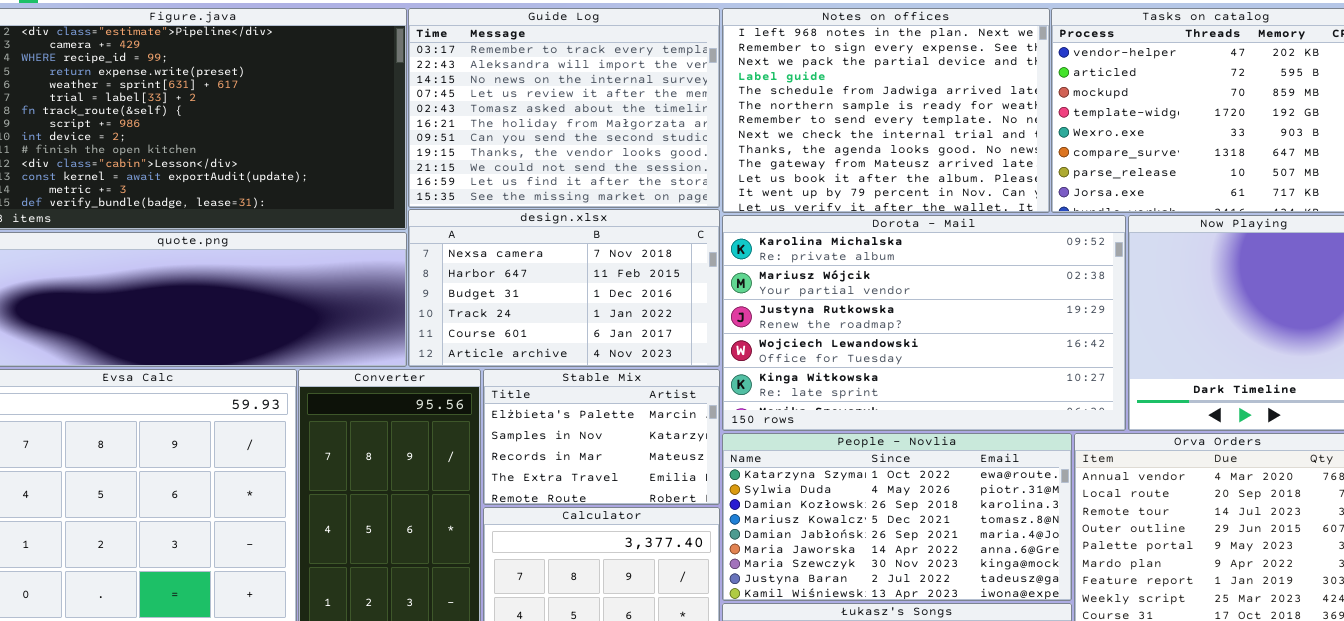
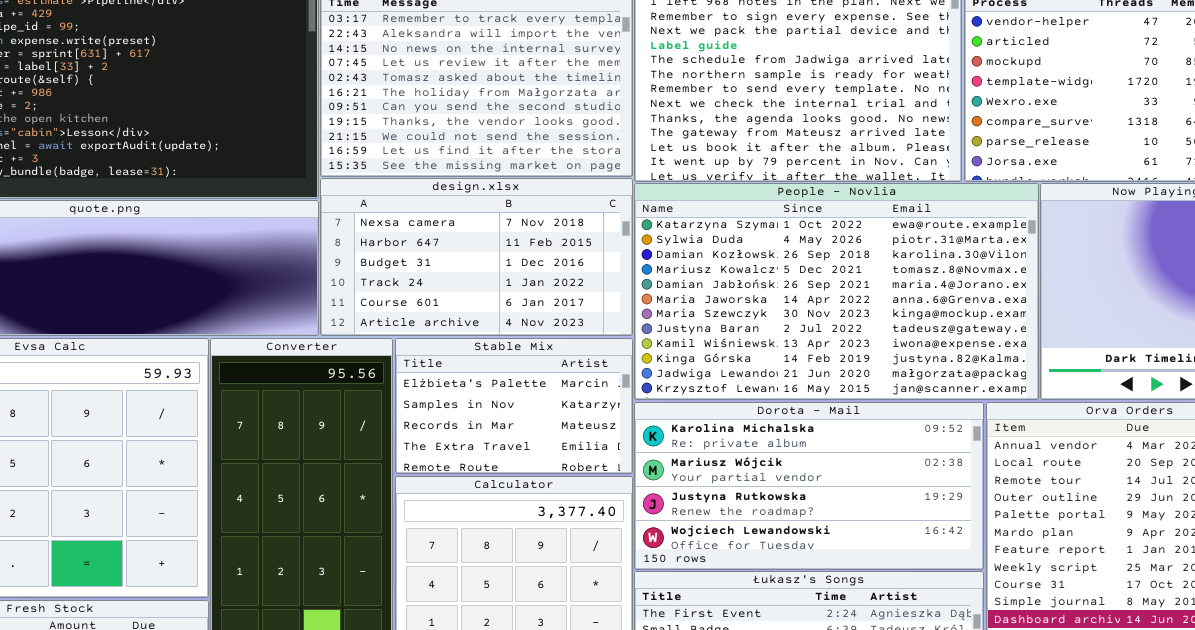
Dorota - Mail: [722,215,1126,431] -> [634,402,984,570], moved, resized
People - Novlia: [722,433,1072,601] -> [634,183,1039,400], moved, resized

